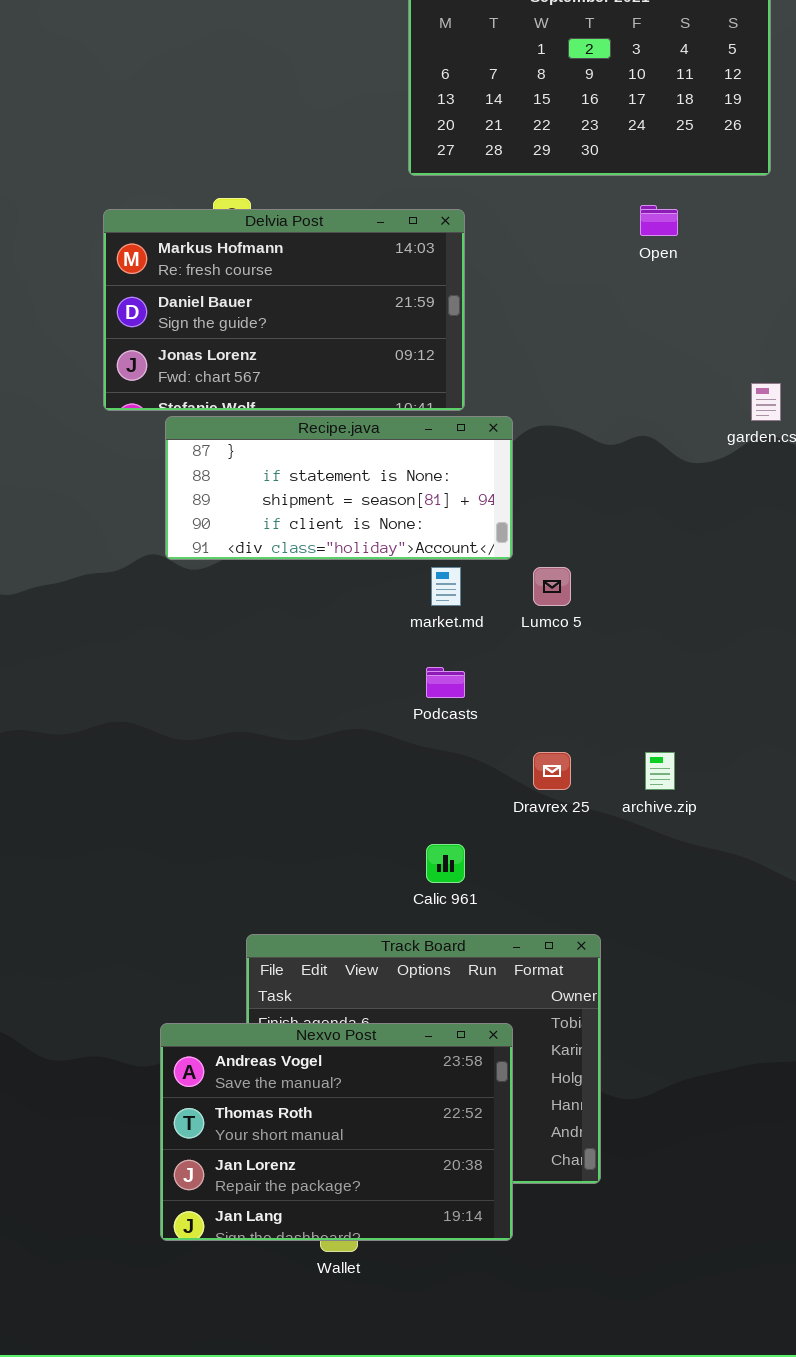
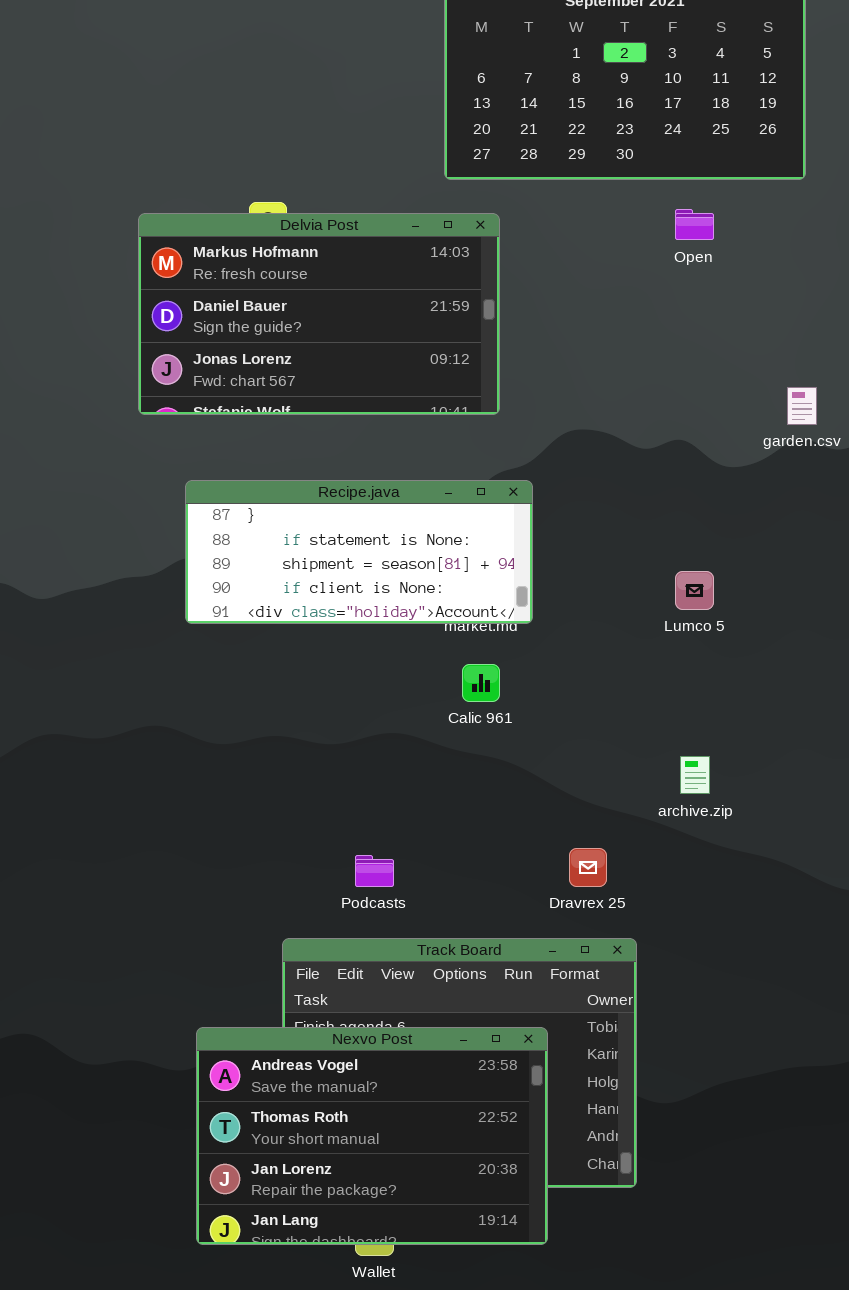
Recipe.java: [165,416,513,560] -> [185,480,533,624], moved
Lumco 5: [533,567,571,606] -> [675,571,714,610], moved
Podcasts: [426,667,465,698] -> [355,855,394,887], moved
Dravrex 25: [533,752,571,790] -> [569,848,607,887], moved
Calic 961: [426,844,465,883] -> [462,664,500,702], moved

